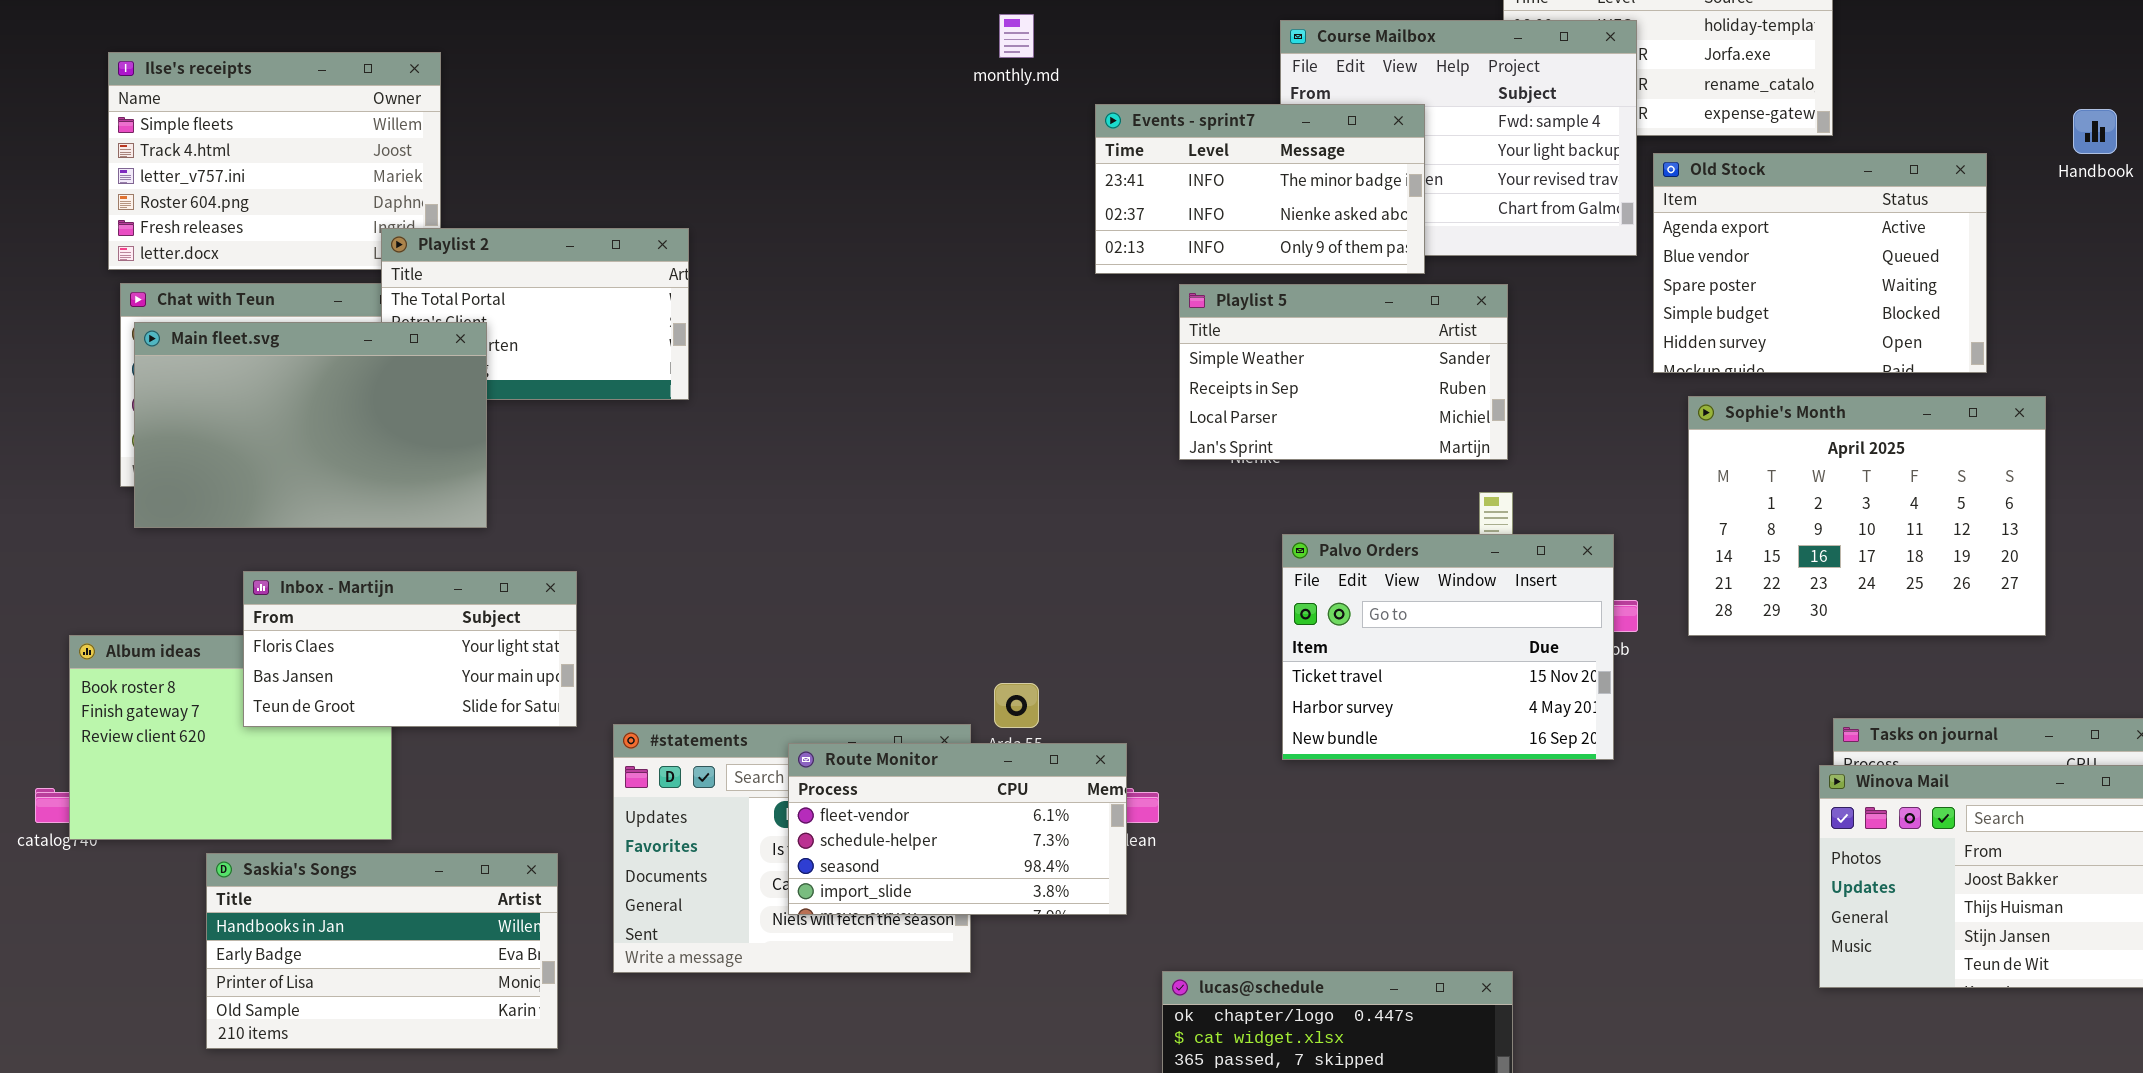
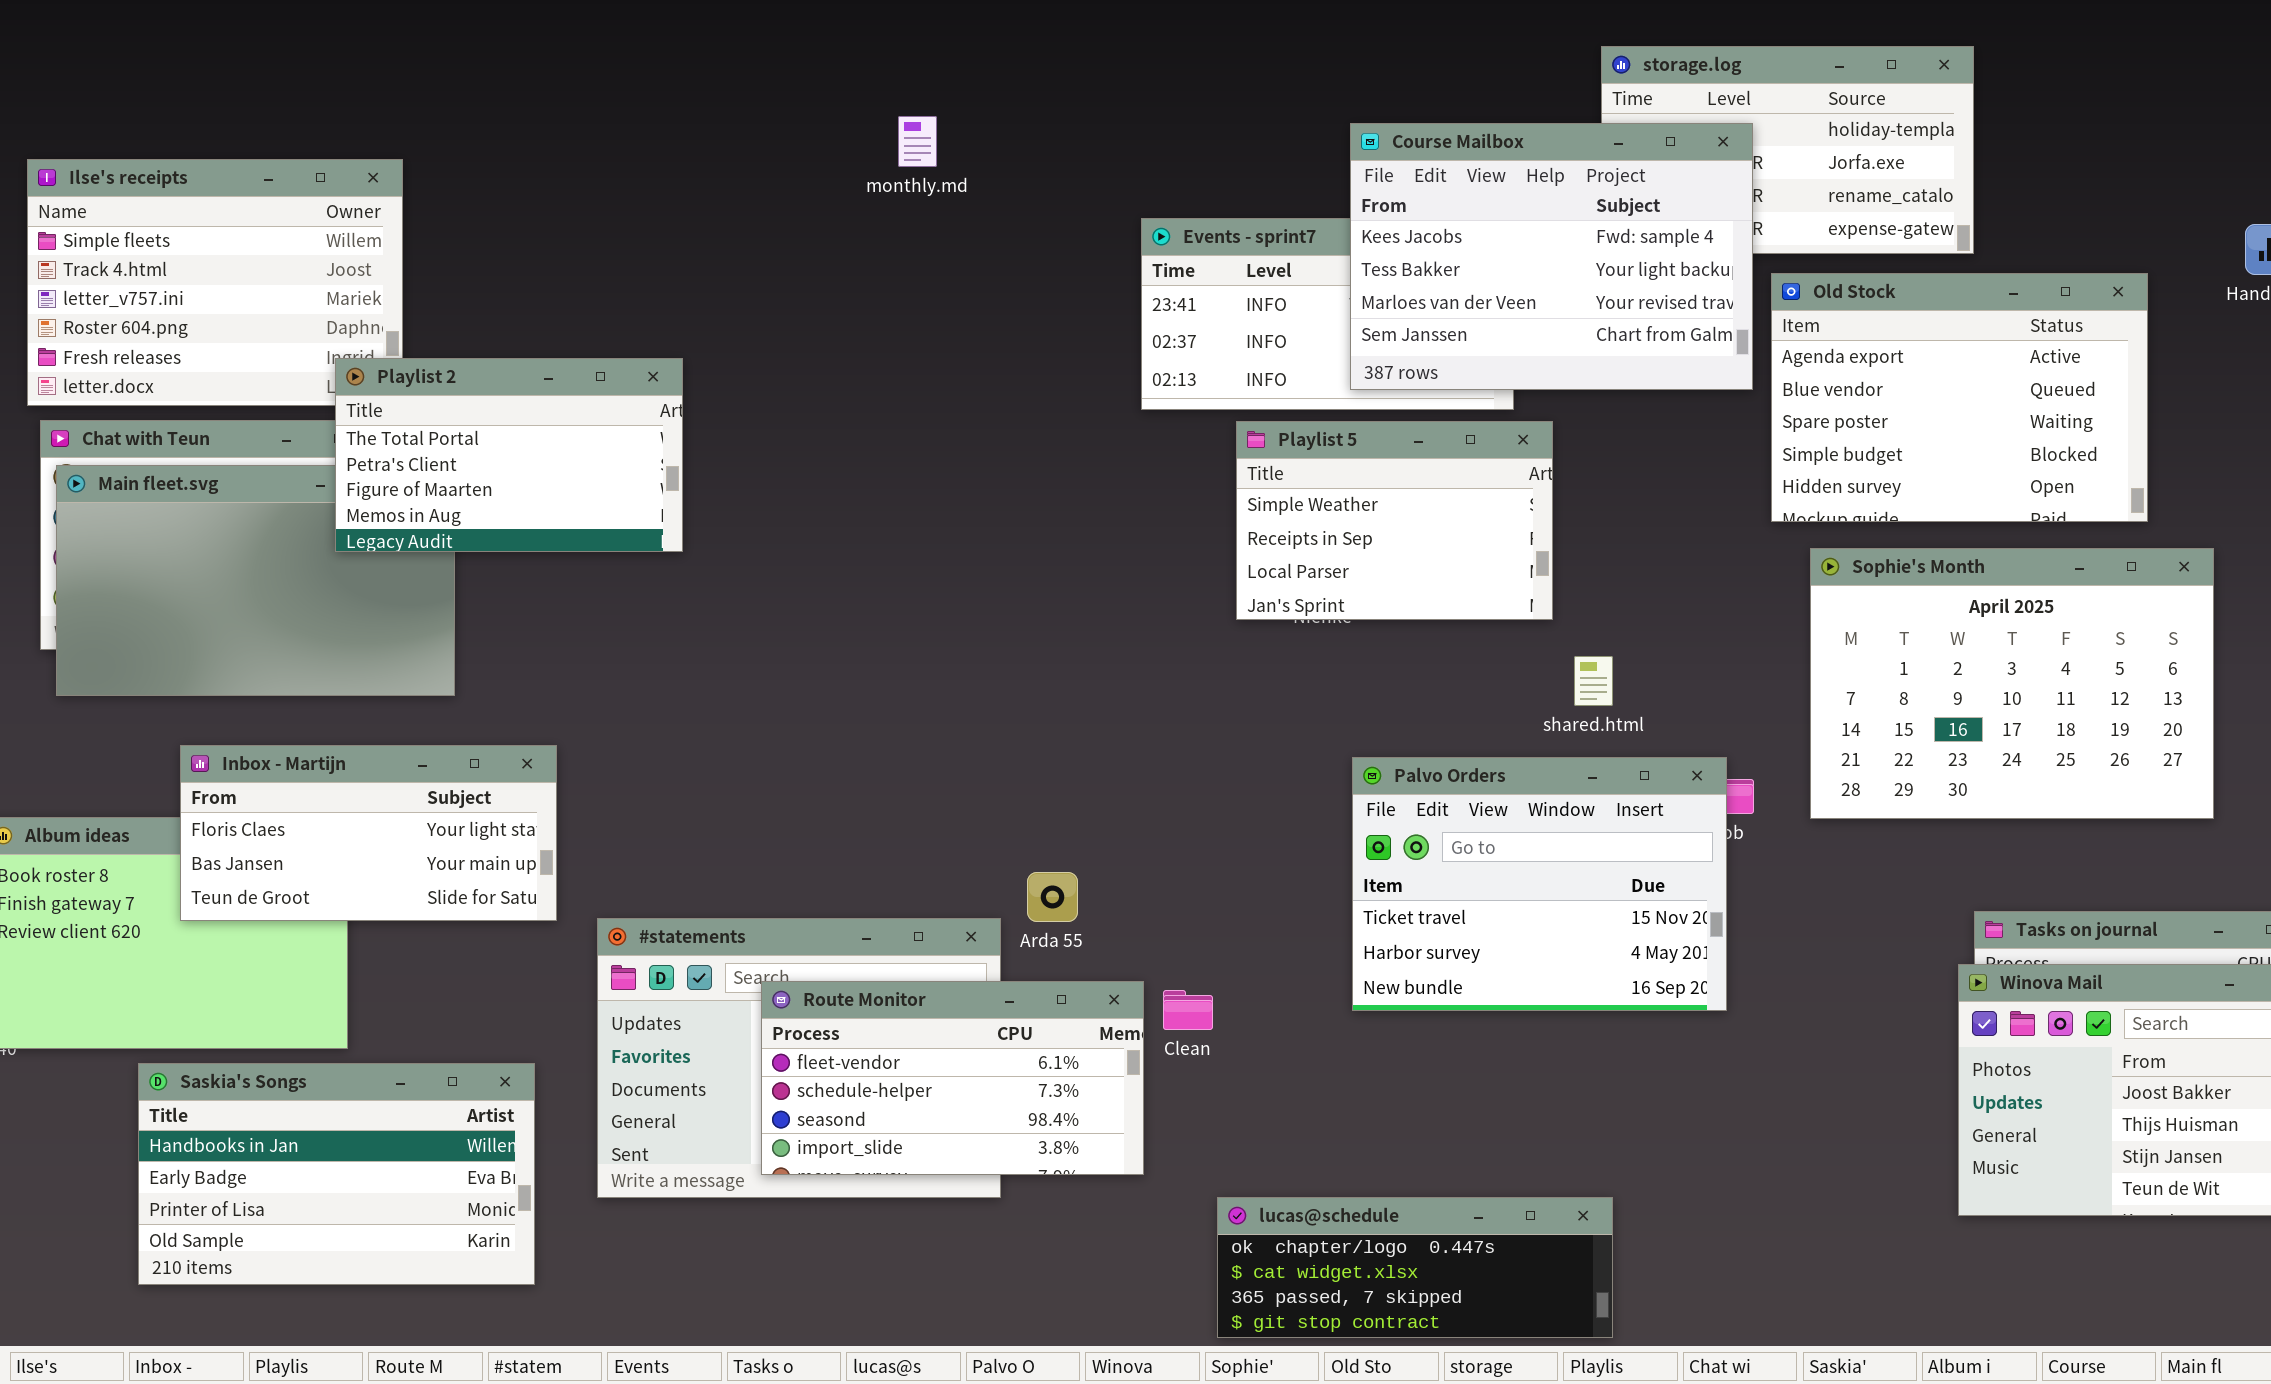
monthly.md: [999,14,1034,58] -> [898,116,937,167], moved
Course Mailbox: [1280,20,1637,256] -> [1350,123,1753,390], raised
Playlist 2: [381,228,689,400] -> [335,358,683,552], raised
Playlist 5: [1179,284,1508,460] -> [1236,421,1553,620], resized
Palvo Orders: [1282,534,1614,760] -> [1352,757,1727,1011], moved
Route Monitor: [788,743,1127,915] -> [761,981,1144,1175], moved

